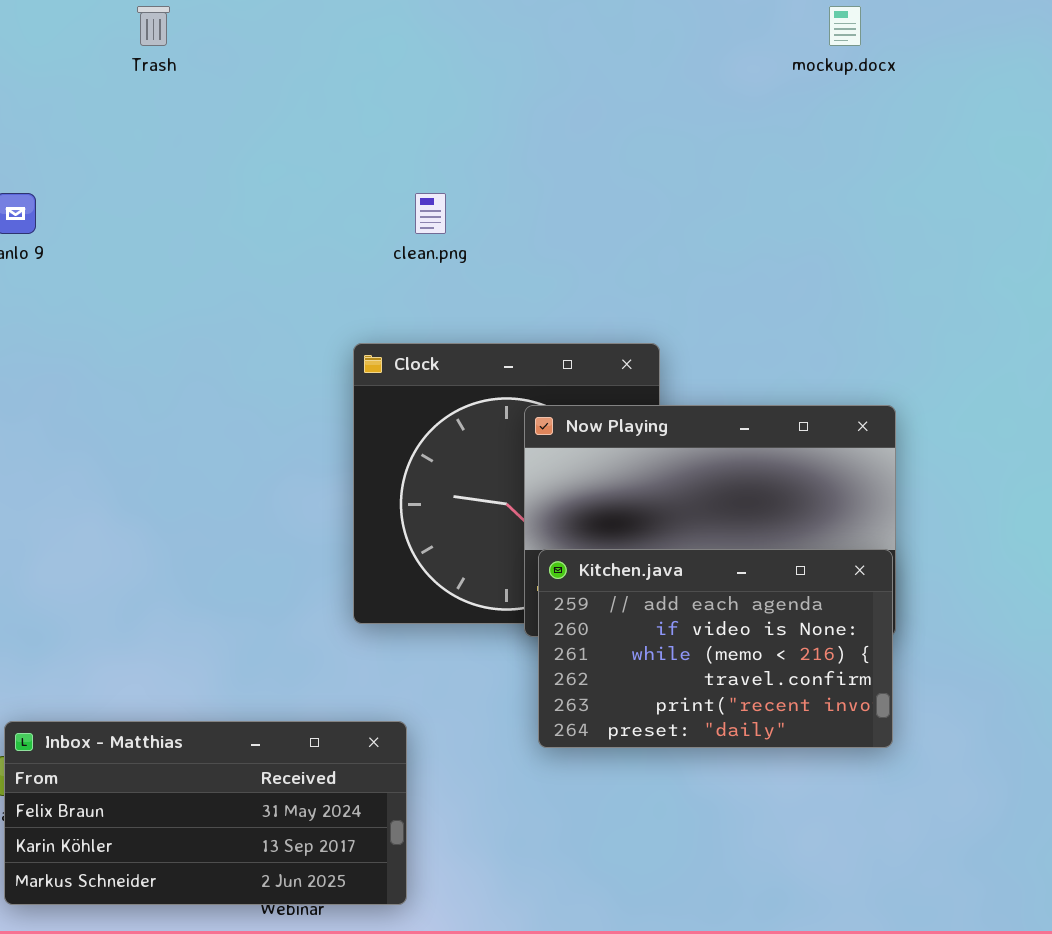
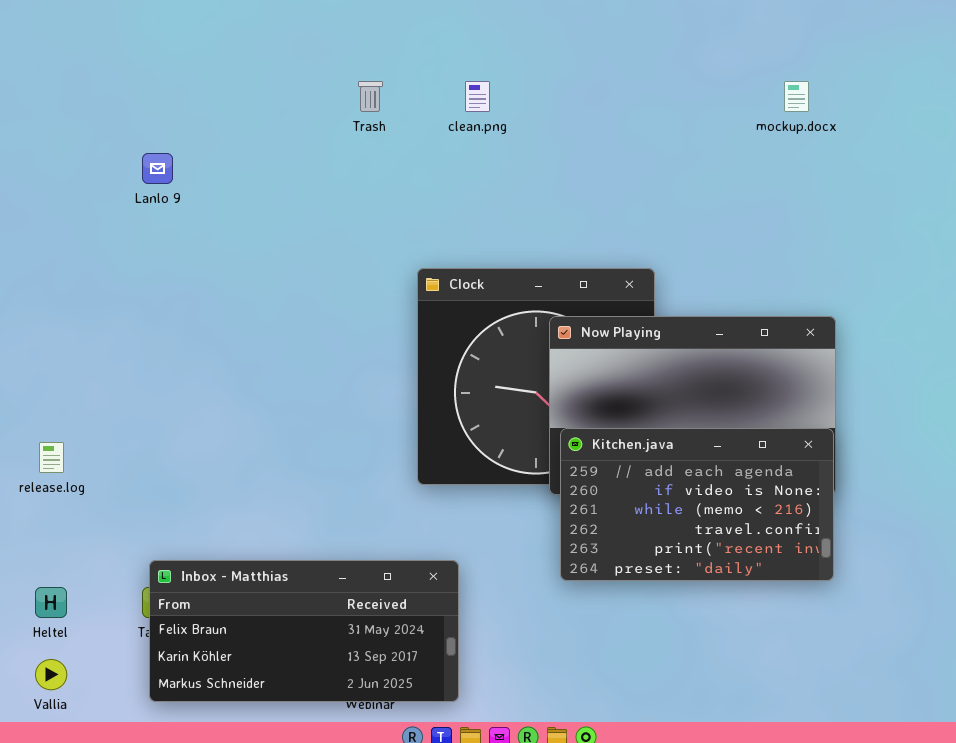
Trash: [137,6,170,46] -> [358,81,383,112], moved
mockup.docx: [829,6,861,46] -> [784,81,809,112], moved
clean.png: [415,193,446,234] -> [465,81,490,112], moved

